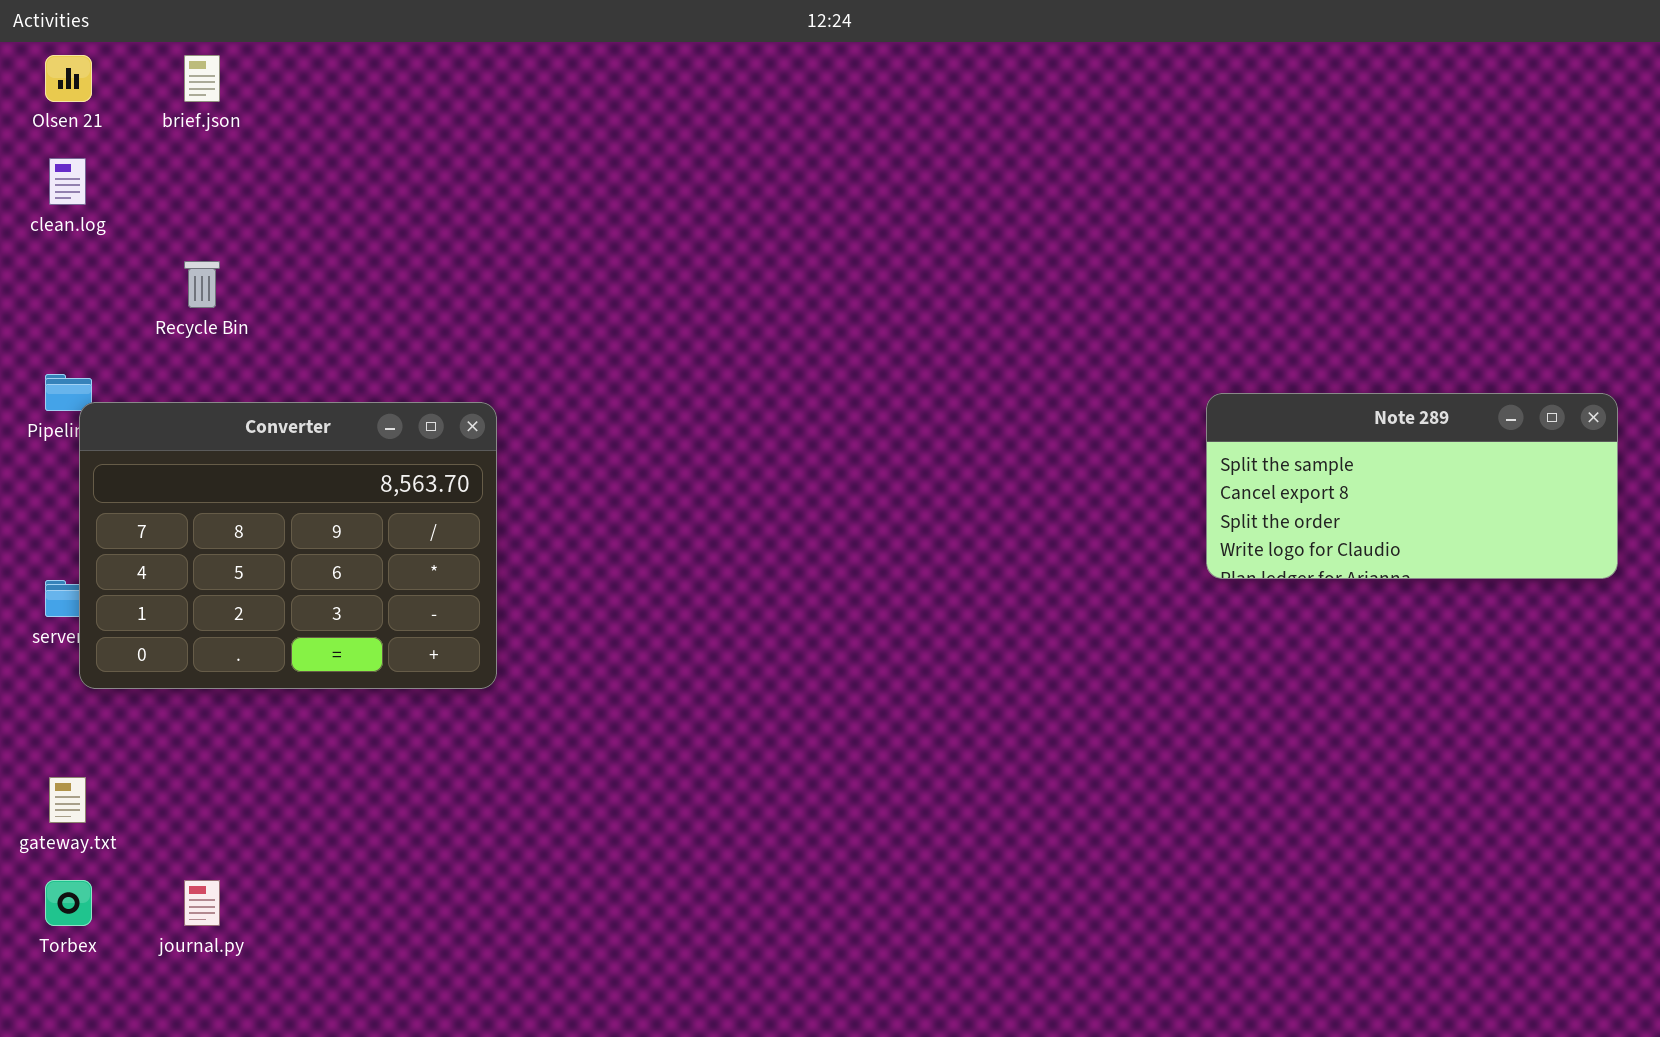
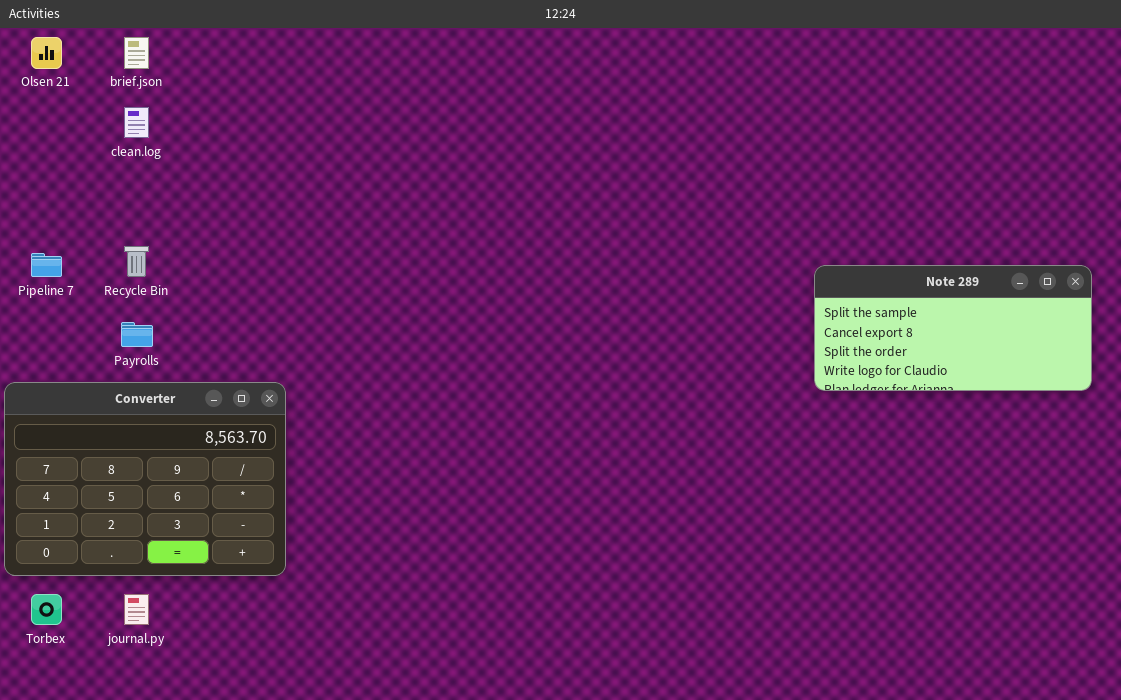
clean.log: [49,158,86,205] -> [124,107,149,138], moved
Recycle Bin: [184,261,220,308] -> [124,246,149,277], moved
Converter: [79,402,497,689] -> [4,382,286,576], moved

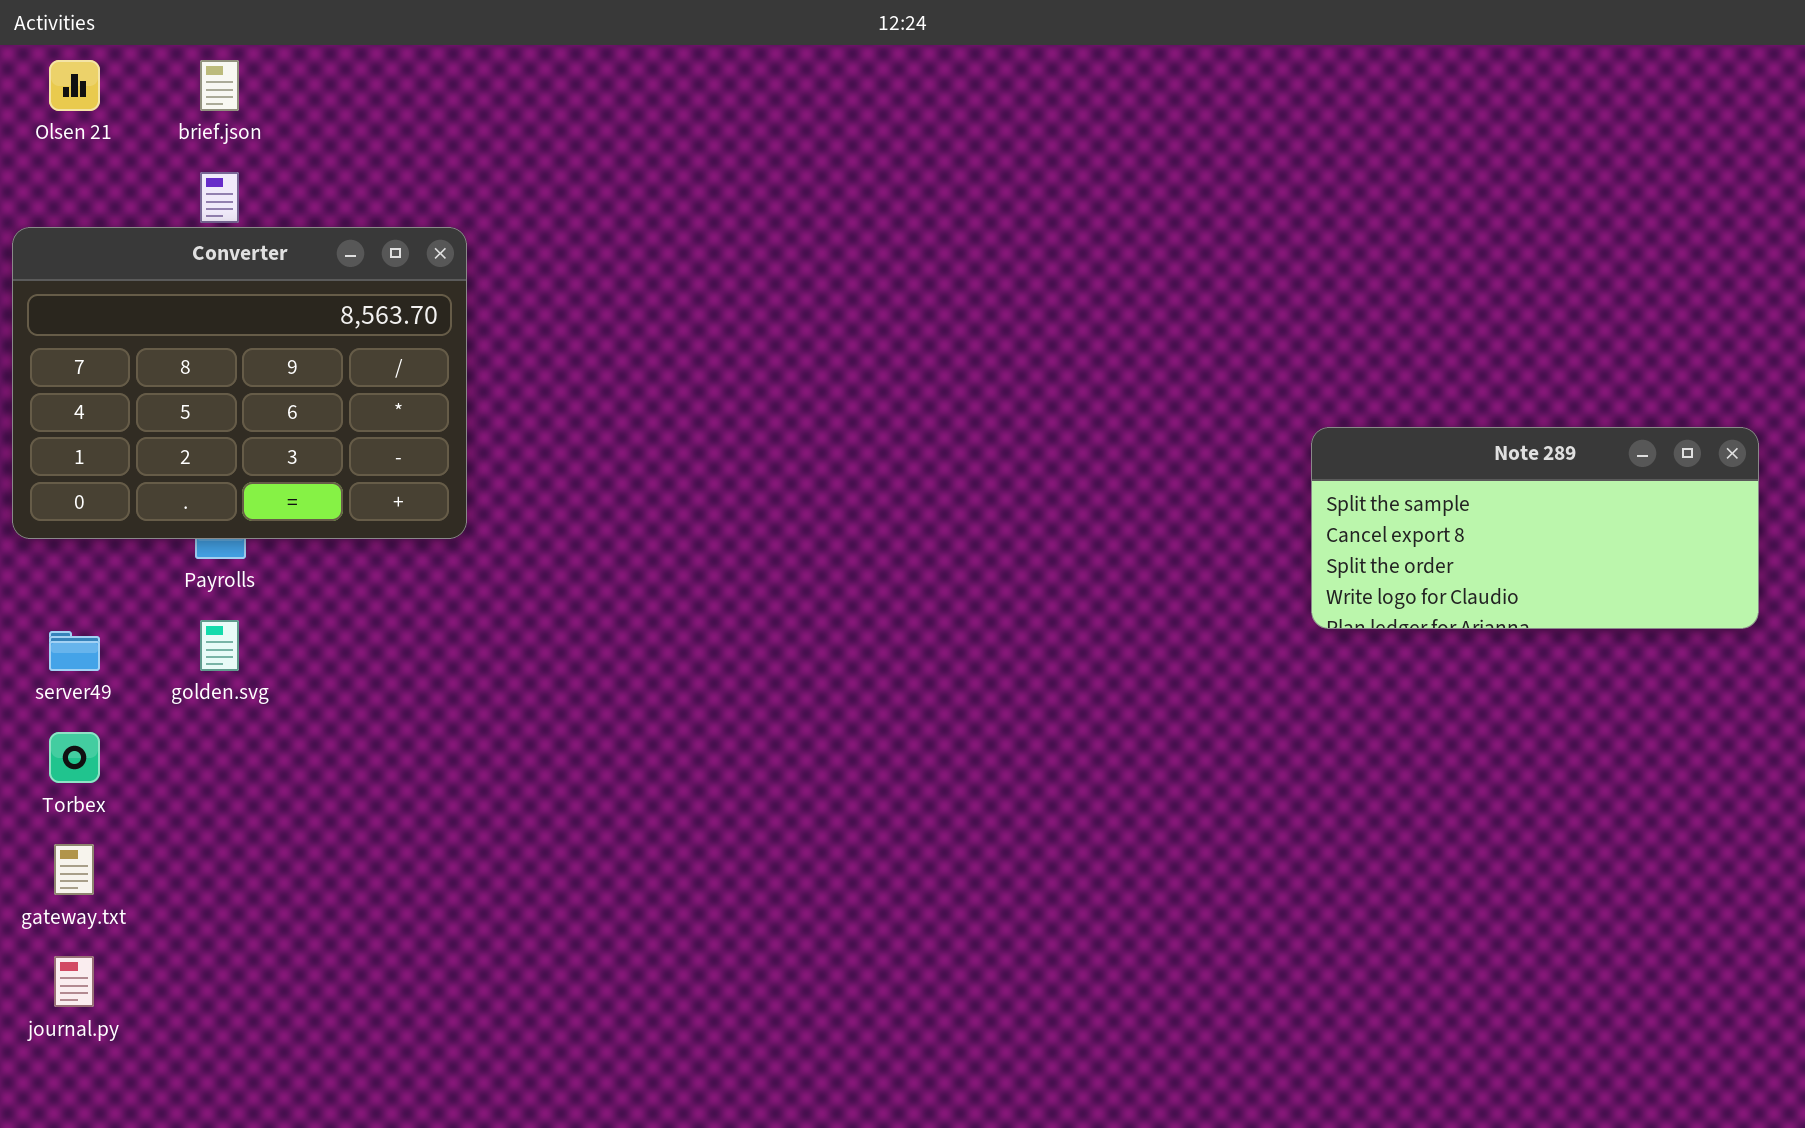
Converter: [4,382,286,576] -> [12,227,467,539], moved
Torbex: [31,594,62,625] -> [49,732,100,783], moved
journal.py: [124,594,149,625] -> [54,956,94,1007], moved

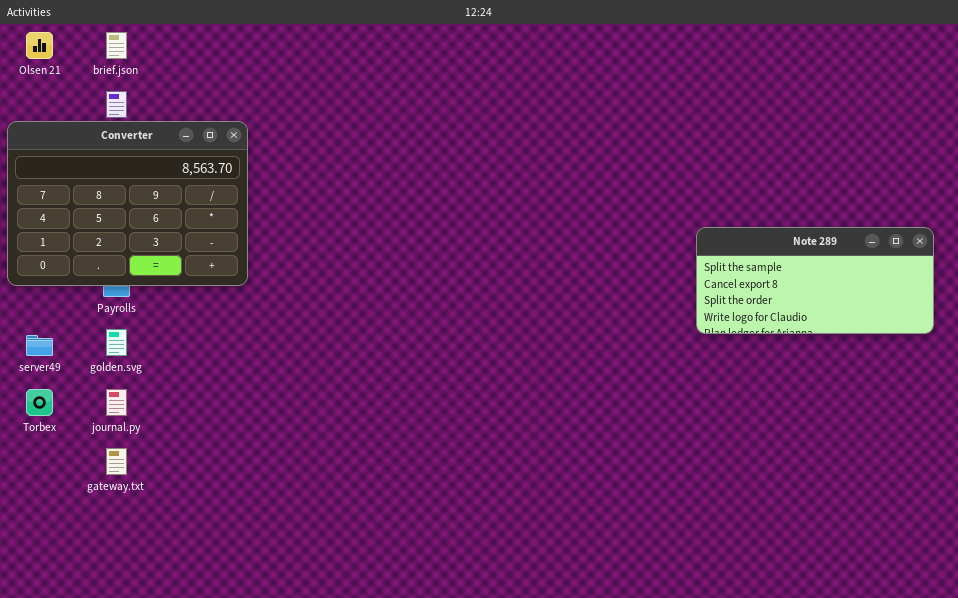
gateway.txt: [54,844,94,895] -> [106,448,127,475], moved
journal.py: [54,956,94,1007] -> [106,389,127,416], moved

